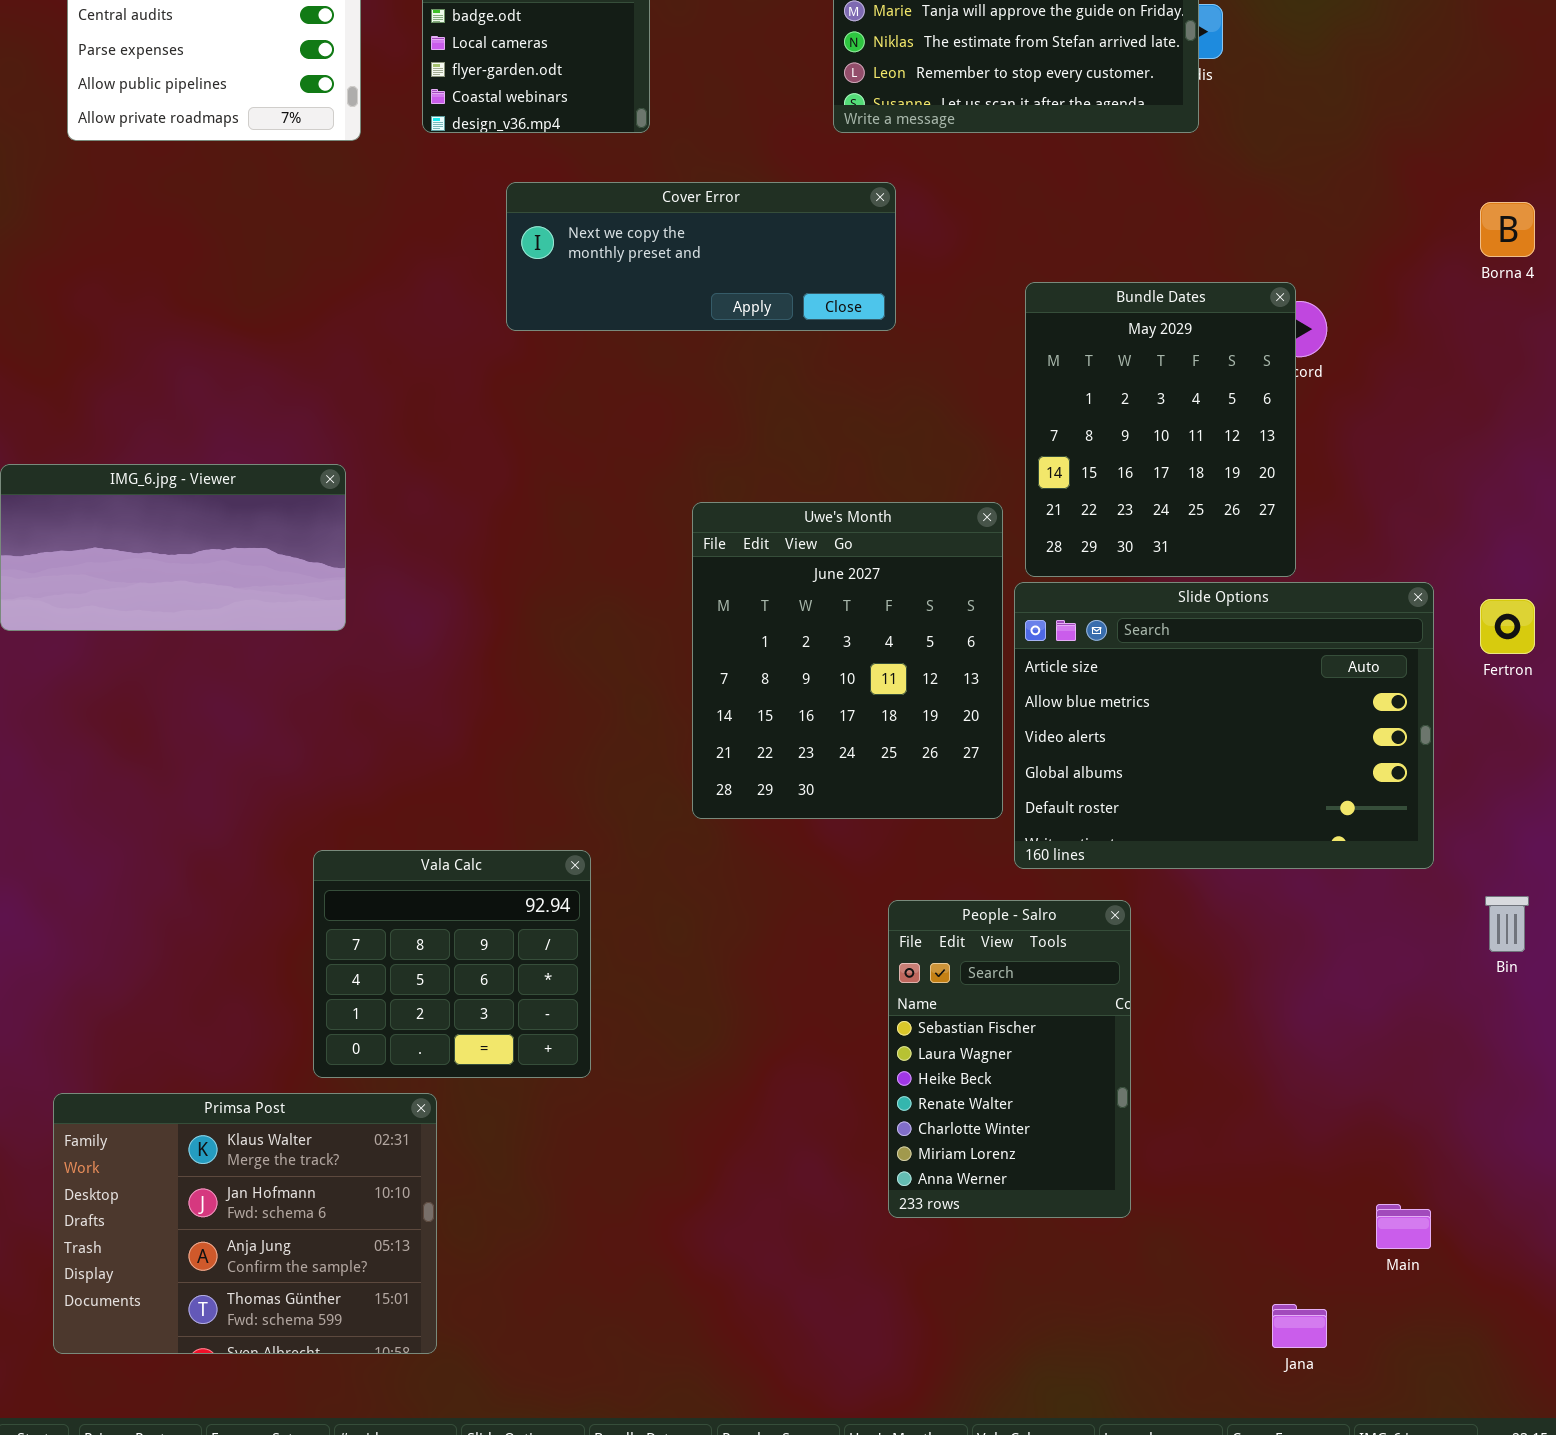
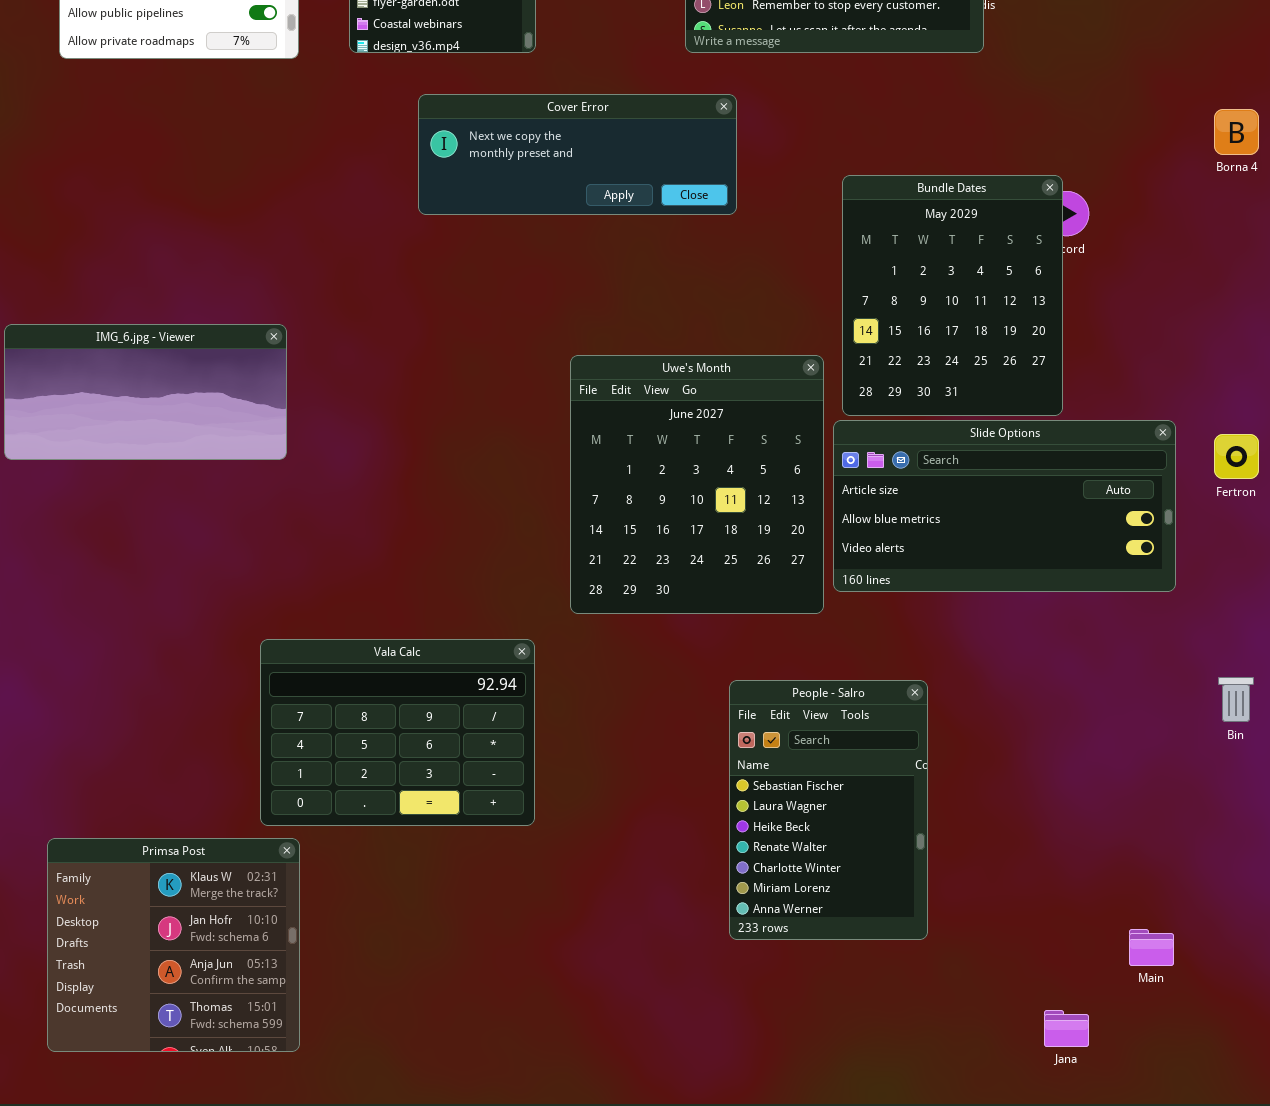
Slide Options: [1014,582,1434,869] -> [833,420,1176,592], resized
Vala Calc: [313,850,591,1078] -> [260,639,535,826], resized
Primsa Post: [53,1093,437,1354] -> [47,838,300,1052], resized

